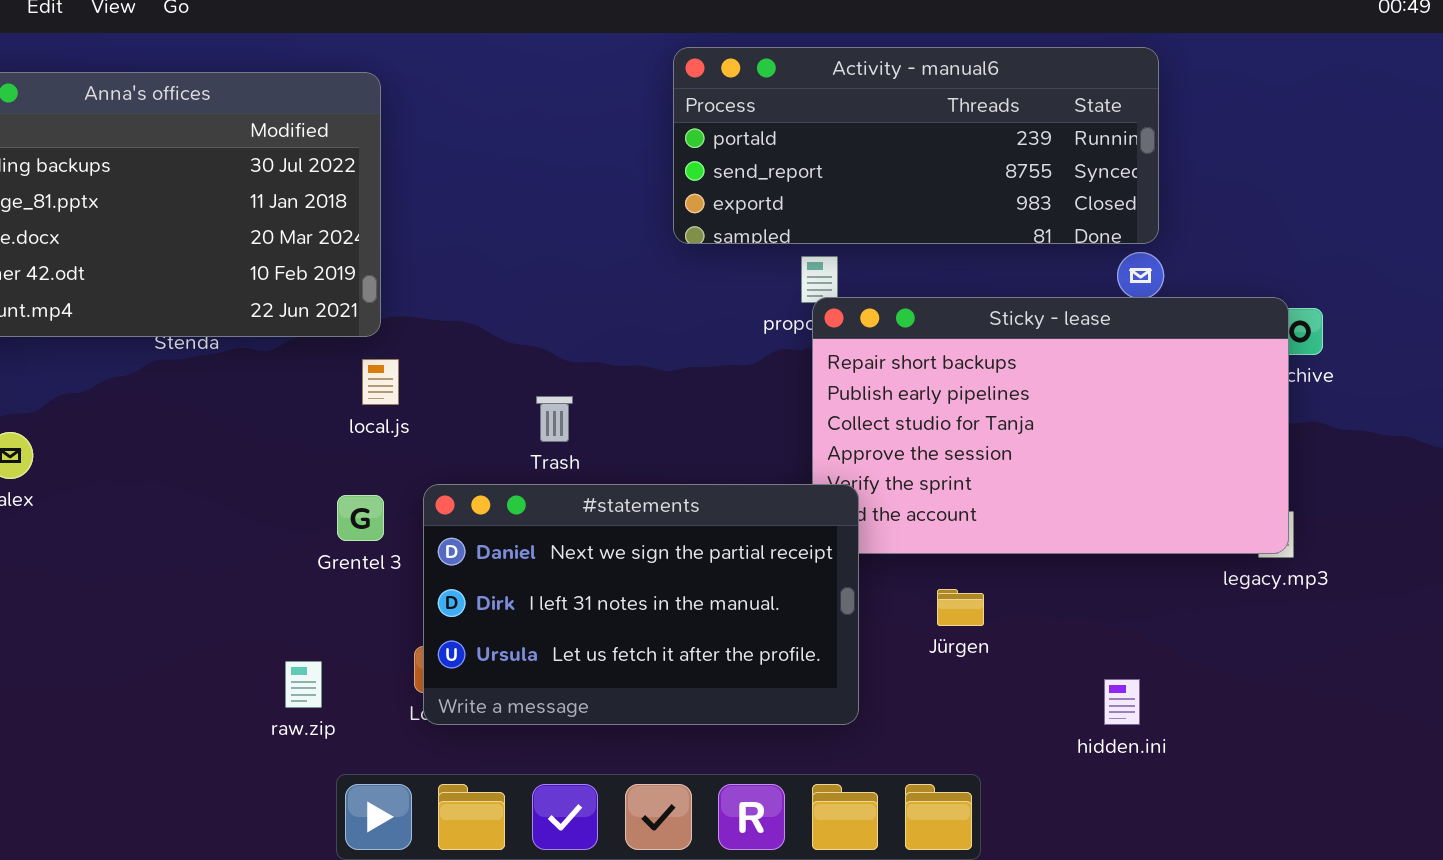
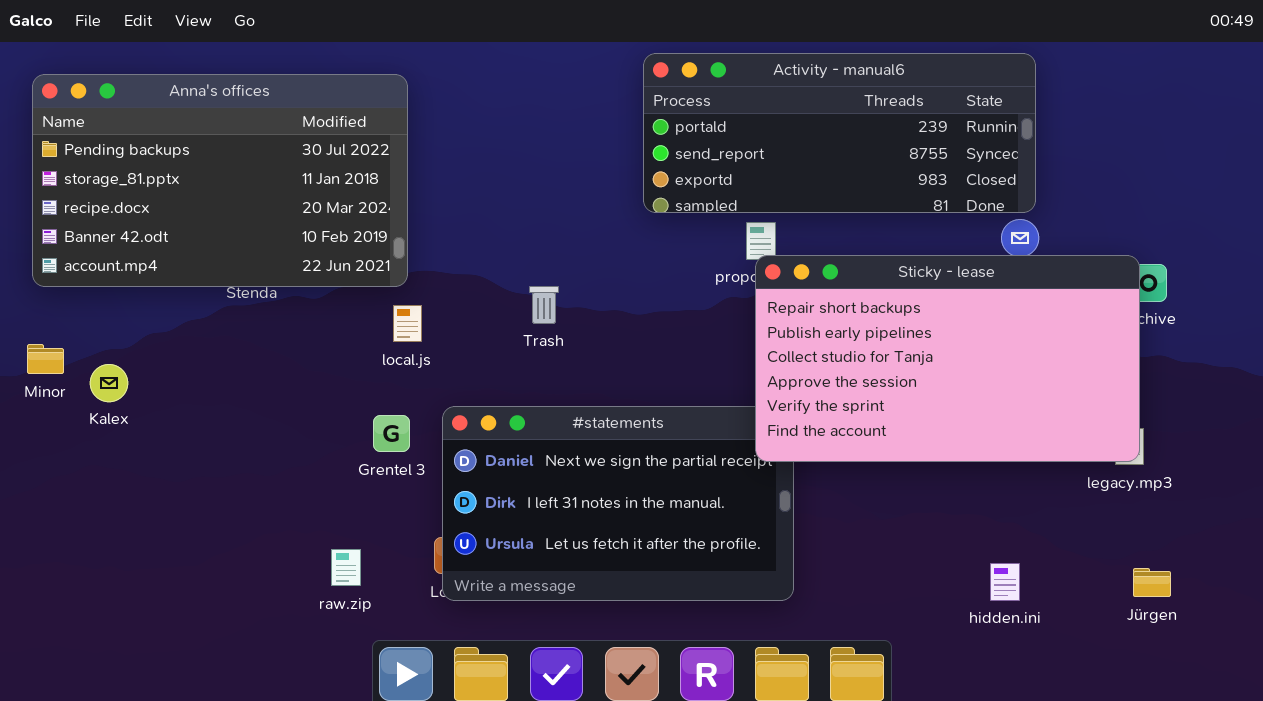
Sticky - lease: [812,297,1289,554] -> [755,255,1140,462], raised
Trash: [536,396,573,442] -> [529,286,559,324], moved
Jürgen: [937,589,984,626] -> [1133,568,1171,597], moved

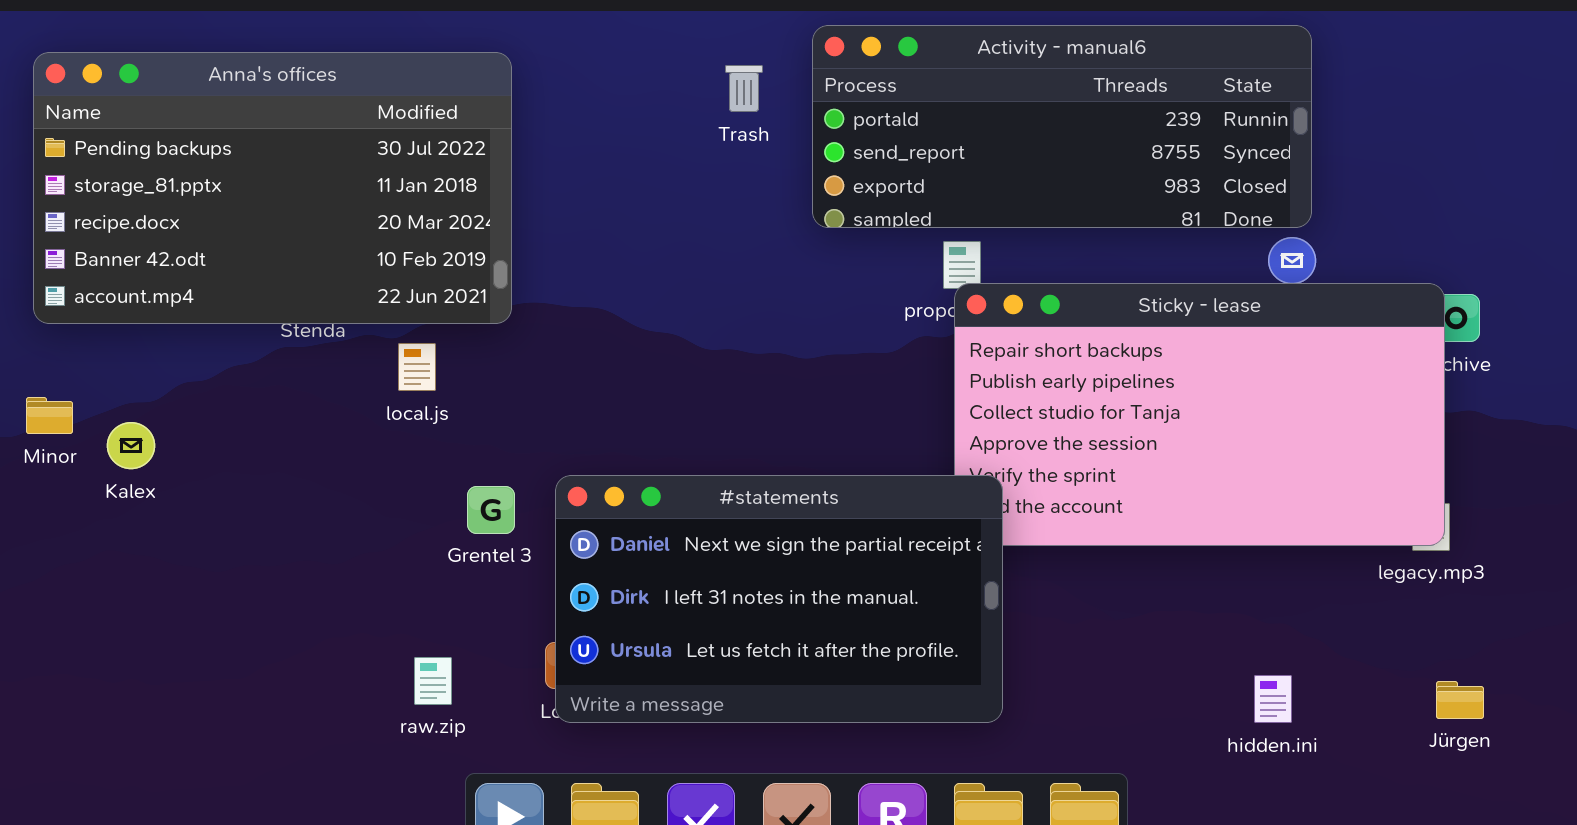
Trash: [529,286,559,324] -> [725,65,763,112], moved
local.js: [393,305,422,342] -> [398,343,436,391], moved
#statements: [442,406,794,601] -> [555,475,1003,723], raised

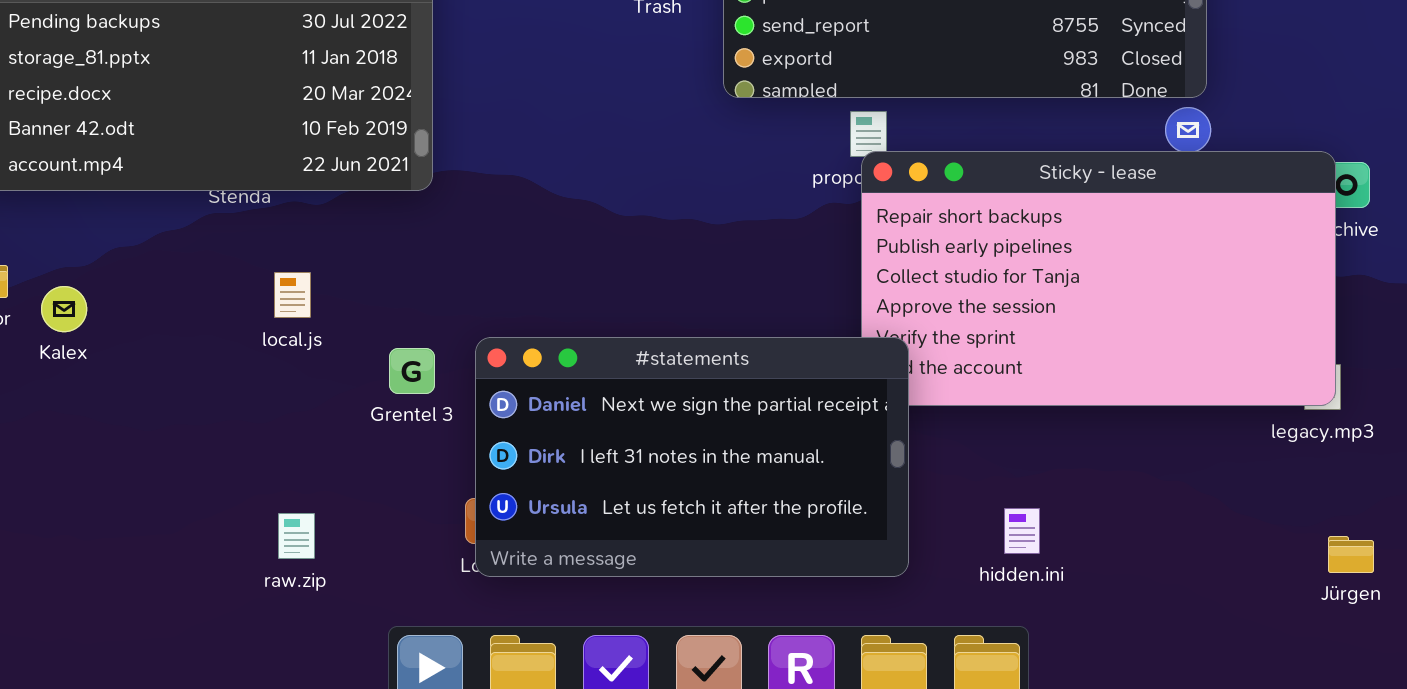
local.js: [398,343,436,391] -> [274,272,311,318], moved
raw.zip: [414,657,452,705] -> [278,513,315,559], moved
hidden.ini: [1254,675,1292,723] -> [1004,508,1040,554], moved

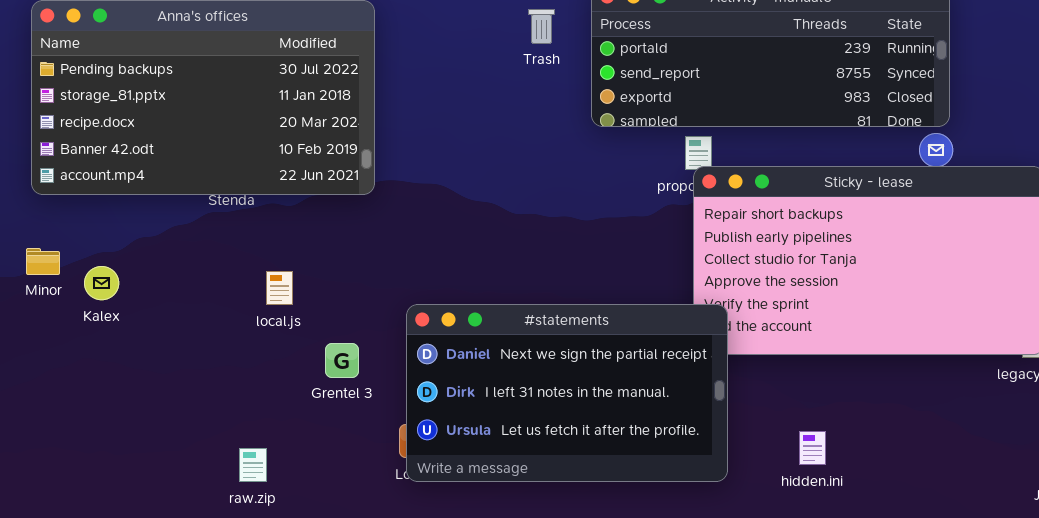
local.js: [274,272,311,318] -> [266,271,293,305], moved
Grentel 3: [389,348,435,394] -> [325,343,359,378], moved
raw.zip: [278,513,315,559] -> [239,448,267,482], moved

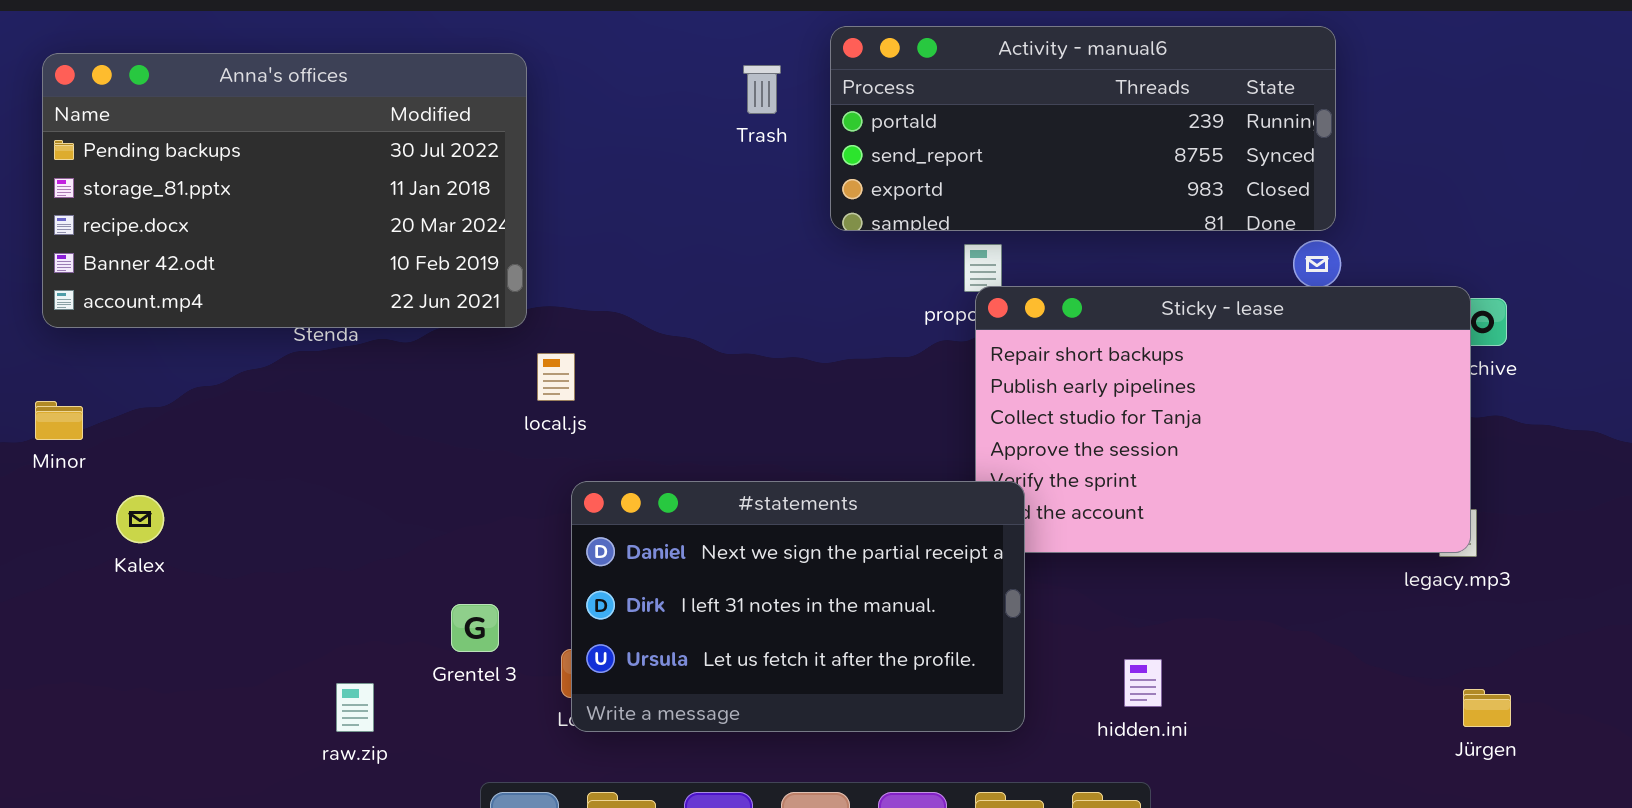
Kalex: [84,266,119,300] -> [116,495,164,543], moved
local.js: [266,271,293,305] -> [537,353,575,401], moved
Grentel 3: [325,343,359,378] -> [451,604,499,652], moved

